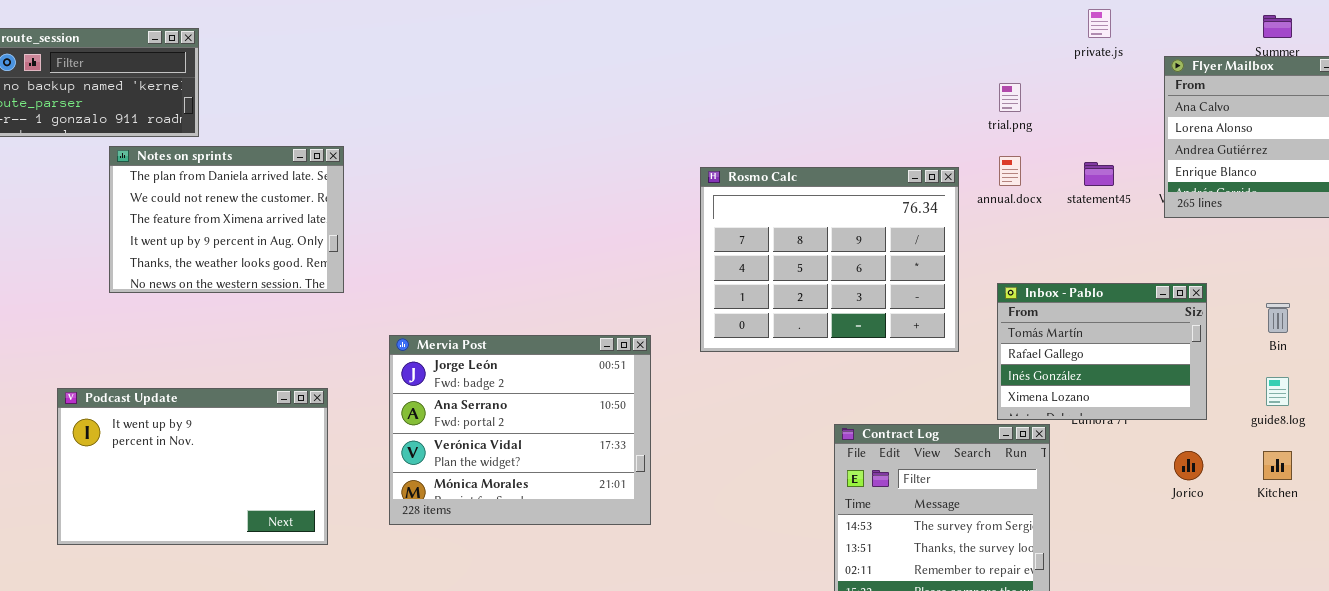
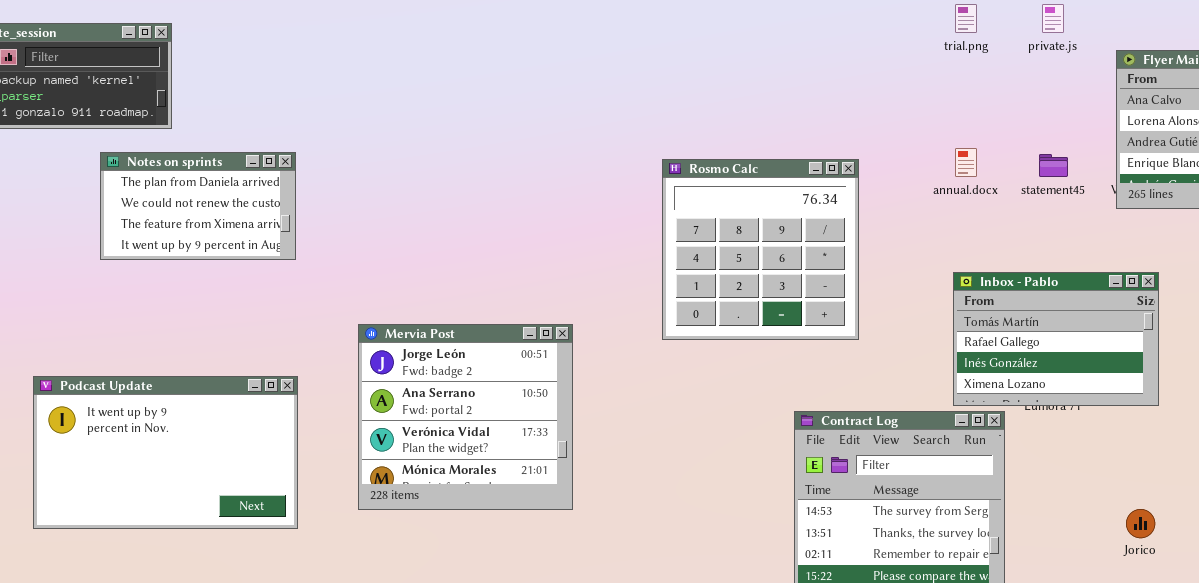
trial.png: [999,83,1021,112] -> [955,4,977,33], moved
Notes on sprints: [109,146,344,293] -> [100,152,296,260], moved, resized
Rosmo Calc: [700,167,959,352] -> [662,159,859,340], resized
Mervia Post: [389,335,651,525] -> [358,324,573,510], resized
Jorico: [1174,451,1203,480] -> [1126,509,1155,538], moved

